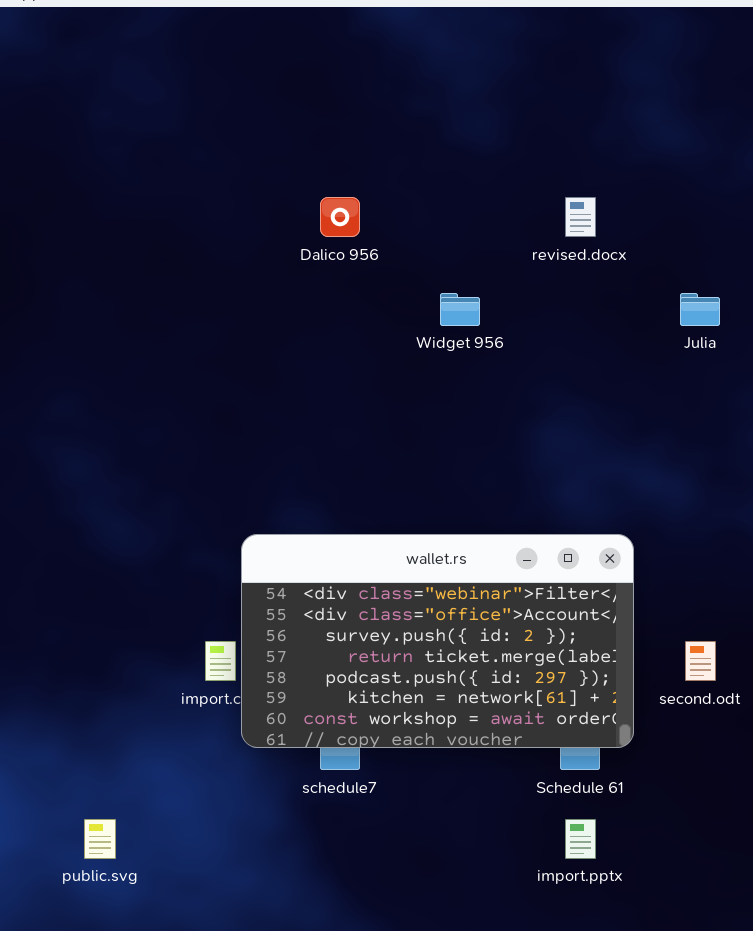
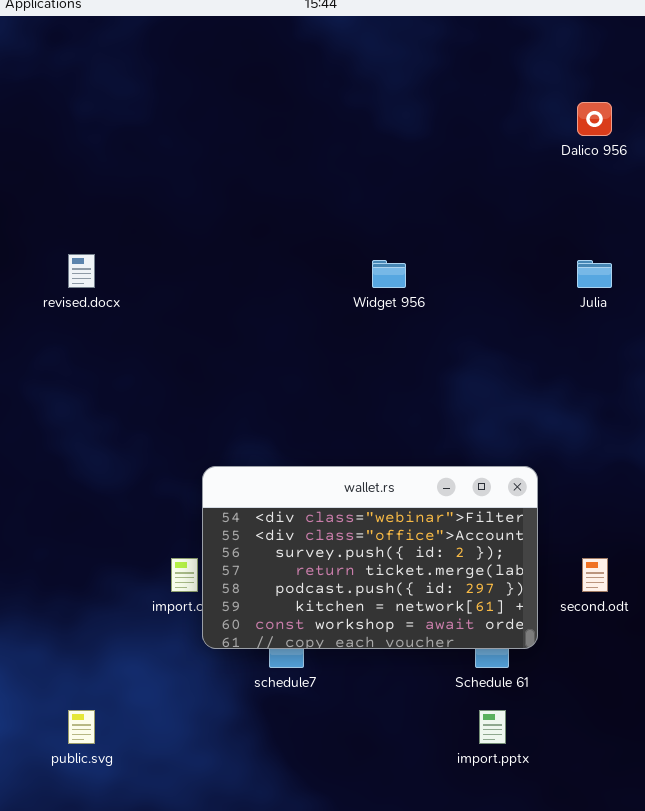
Dalico 956: [320,197,360,237] -> [577,102,612,136], moved
revised.docx: [565,197,596,237] -> [68,254,95,288], moved

